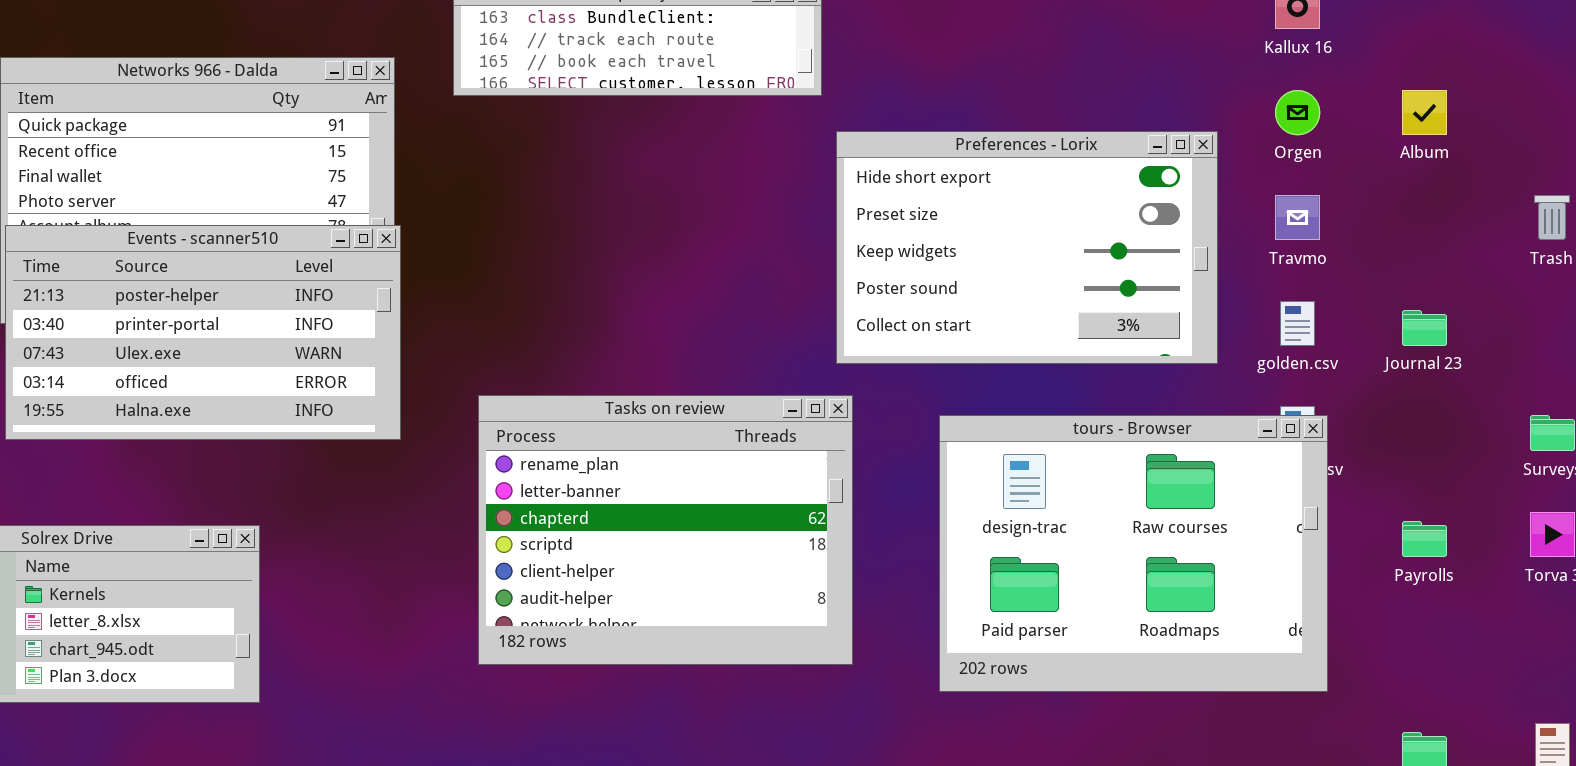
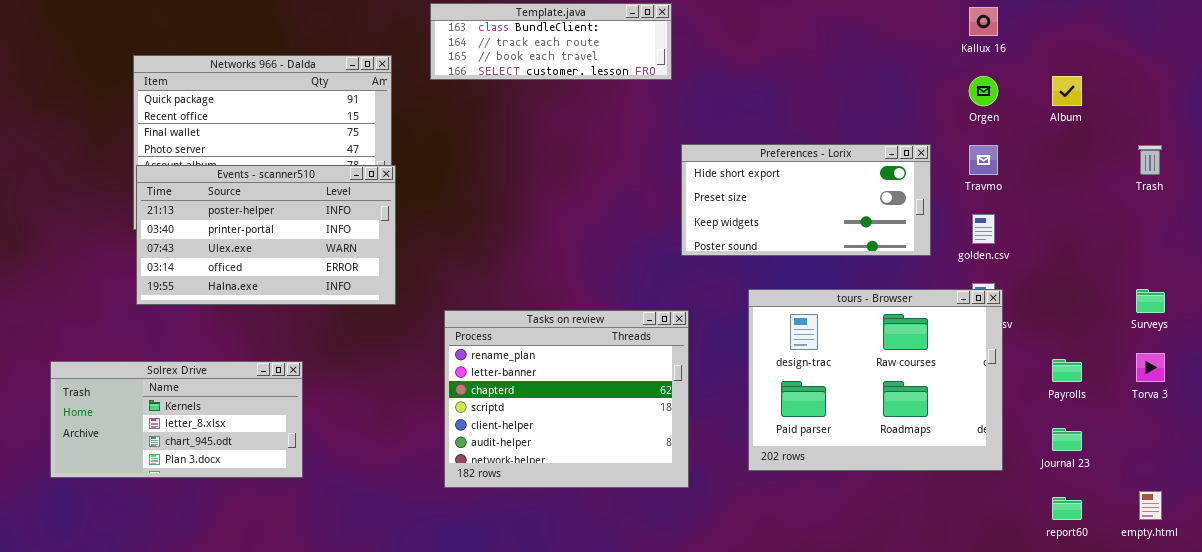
Preferences - Lorix: [836,131,1218,364] -> [681,144,931,256], resized
Journal 23: [1402,310,1447,346] -> [1052,428,1082,451], moved
Tasks on review: [478,395,853,665] -> [444,310,689,488], moved

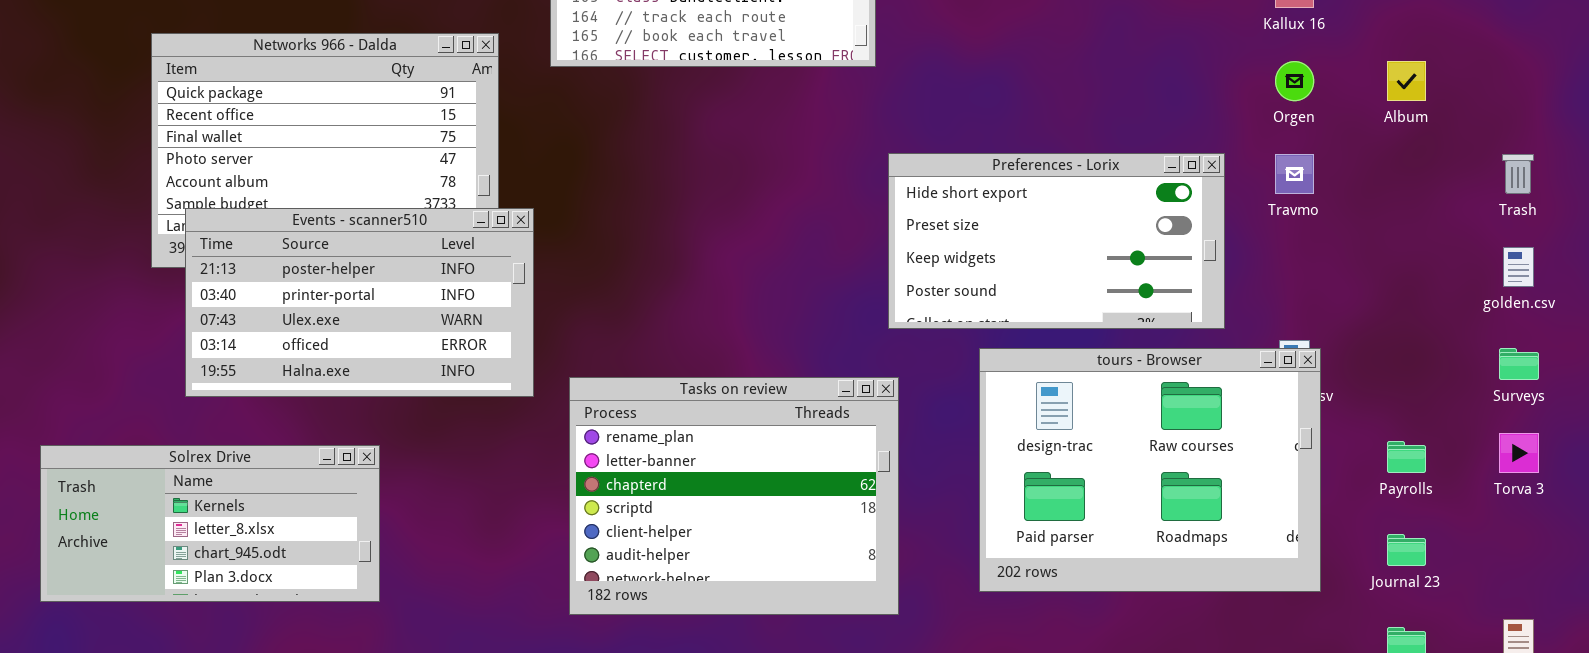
Preferences - Lorix: [681,144,931,256] -> [888,153,1225,329], resized
Events - scanner510: [136,165,396,305] -> [185,208,534,397], moved
golden.csv: [972,214,995,244] -> [1503,247,1534,287], moved

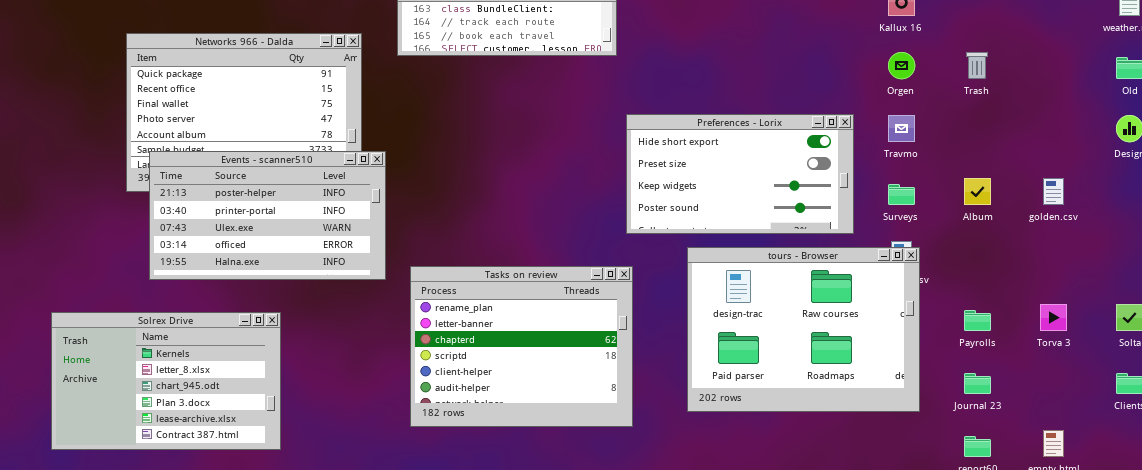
Album: [1387,61,1426,101] -> [964,178,991,205], moved
Trash: [1502,154,1534,194] -> [966,52,988,79], moved
Surveys: [1499,348,1539,380] -> [888,184,915,205], moved
Solrex Drive: [40,445,380,602] -> [51,312,281,450], resized

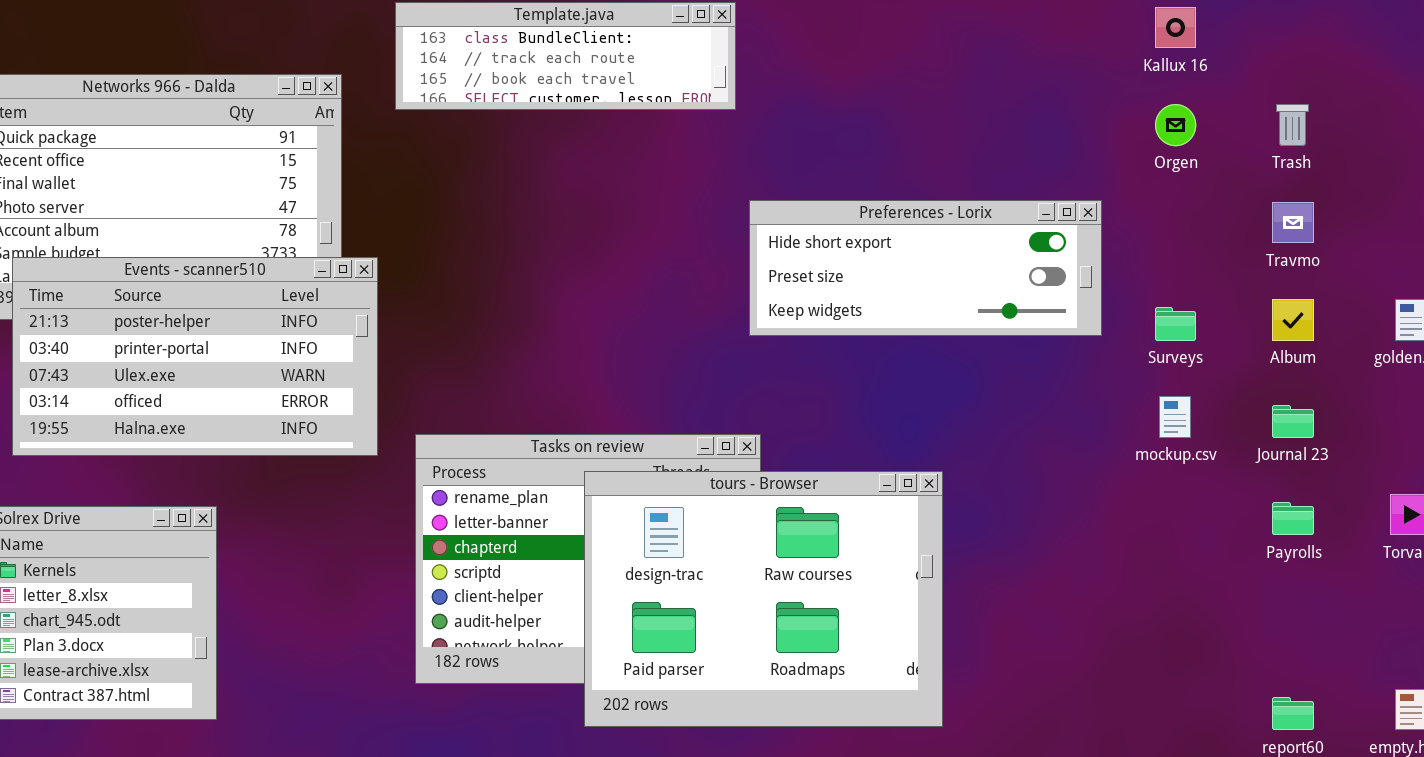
Preferences - Lorix: [626,114,854,234] -> [749,200,1102,336], resized
Travmo: [888,115,915,142] -> [1272,202,1314,243], moved
tours - Browser: [687,247,920,412] -> [584,471,943,727], moved
Journal 23: [964,373,991,394] -> [1272,405,1314,438], moved

